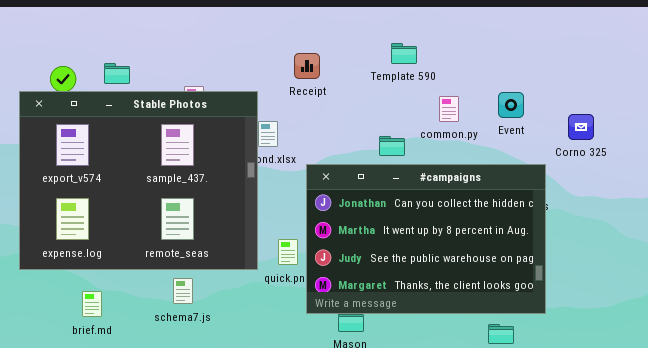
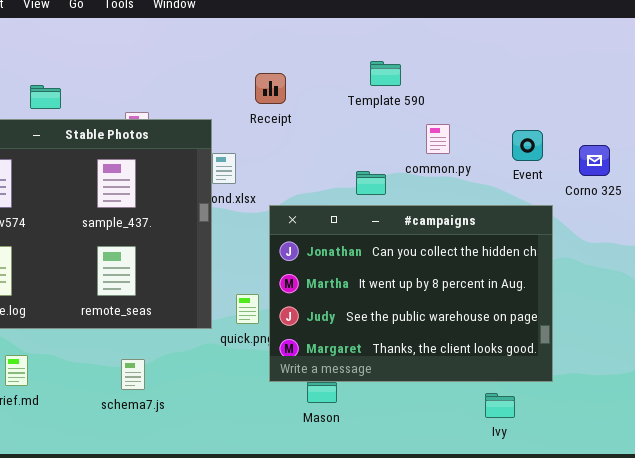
Event: [498,92,524,118] -> [512,130,543,161], moved
schema7.js: [173,278,193,304] -> [121,359,145,390], moved

